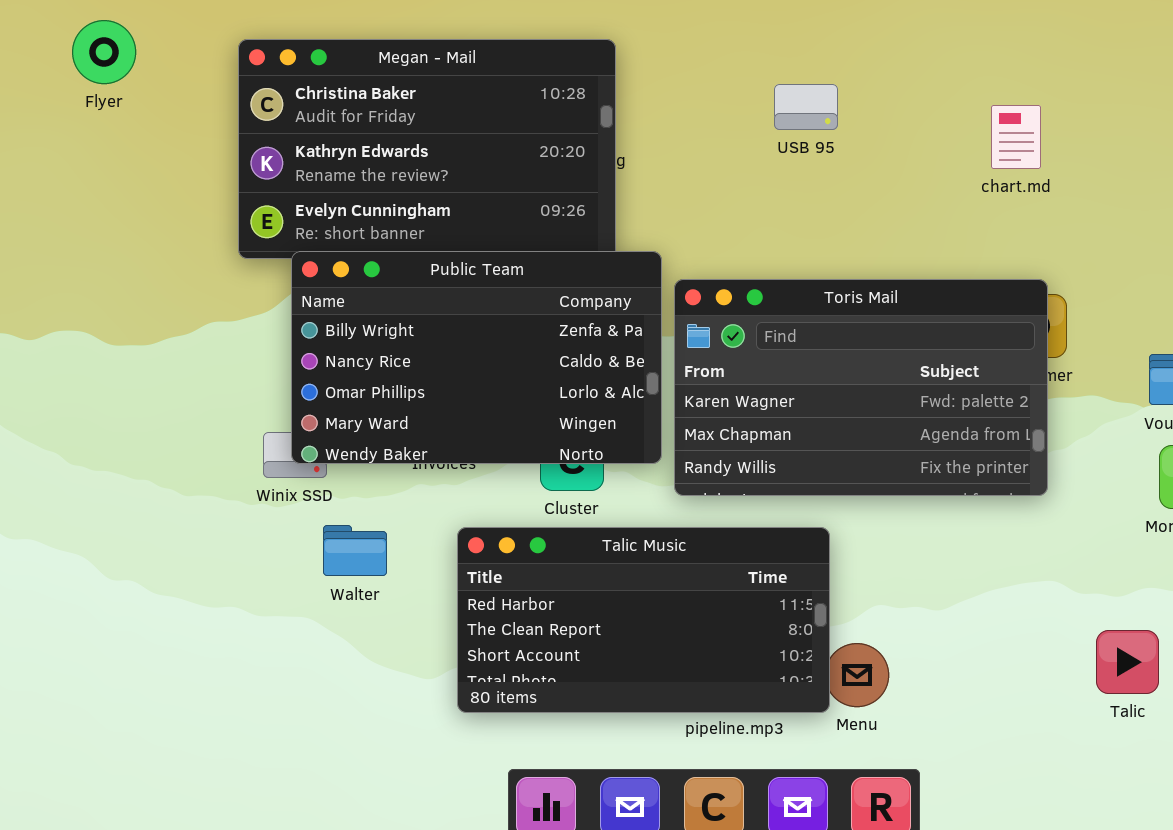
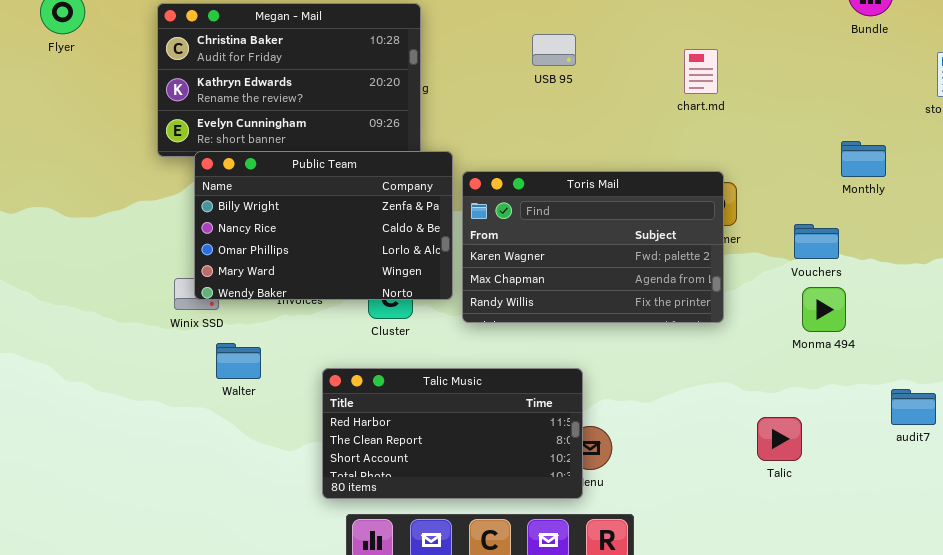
Talic Music: [457,527,830,713] -> [322,368,583,499], moved

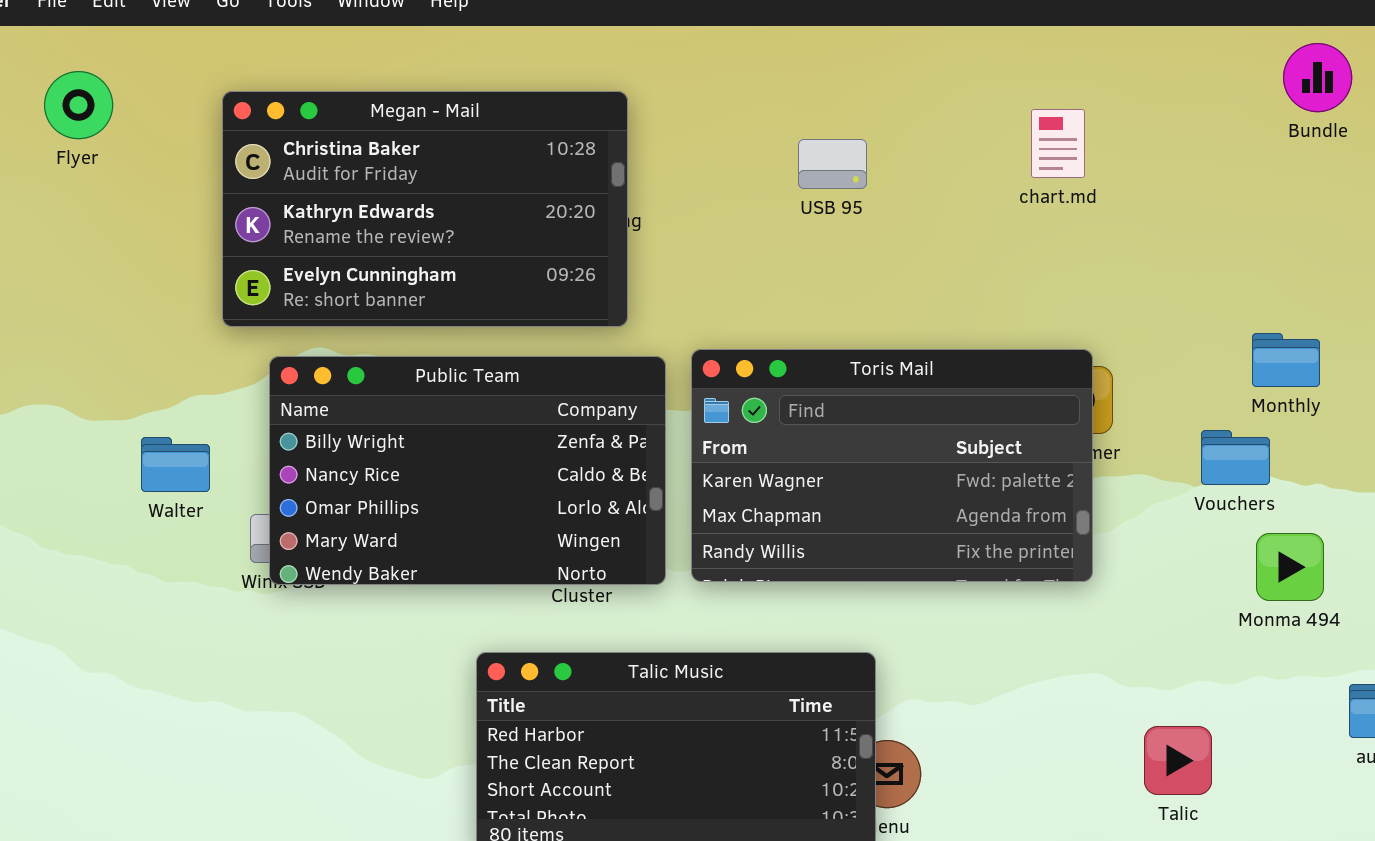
chart.md: [684,49,718,94] -> [1031,109,1085,178], moved
Monthly: [841,141,886,177] -> [1252,333,1320,387], moved
Public Team: [194,151,453,300] -> [269,356,666,585], moved
Monma 494: [802,287,846,332] -> [1256,533,1324,601], moved
Walter: [216,343,261,379] -> [141,437,210,492], moved

